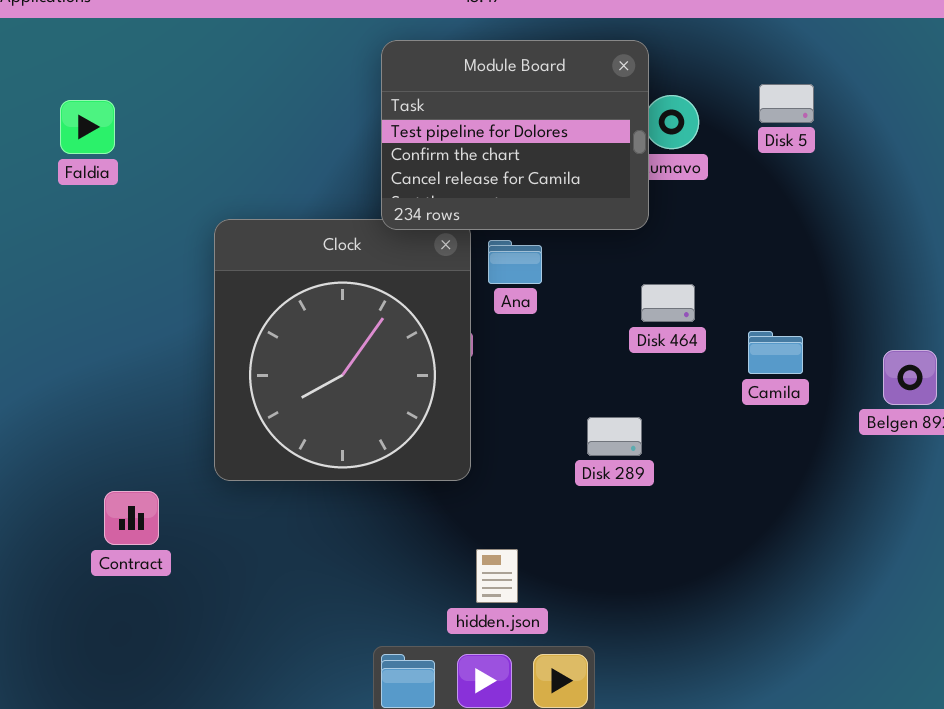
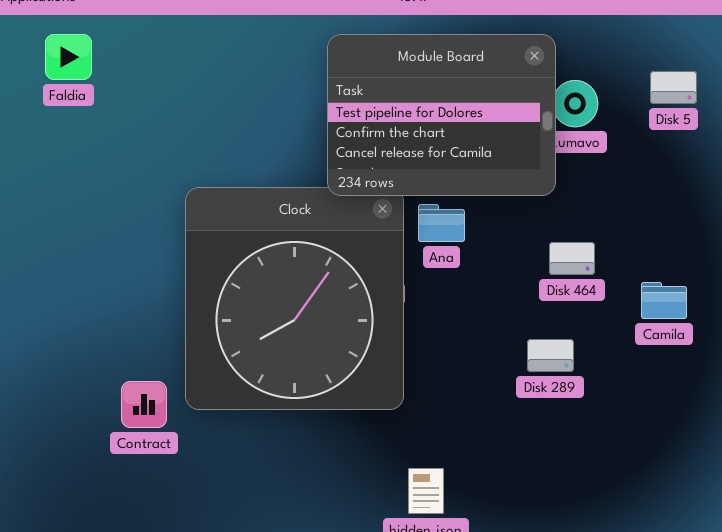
Faldia: [60,100,115,154] -> [45,34,92,80], moved
Disk 289: [587,417,642,456] -> [527,339,574,372], moved
Contract: [104,491,159,545] -> [121,381,167,428], moved

